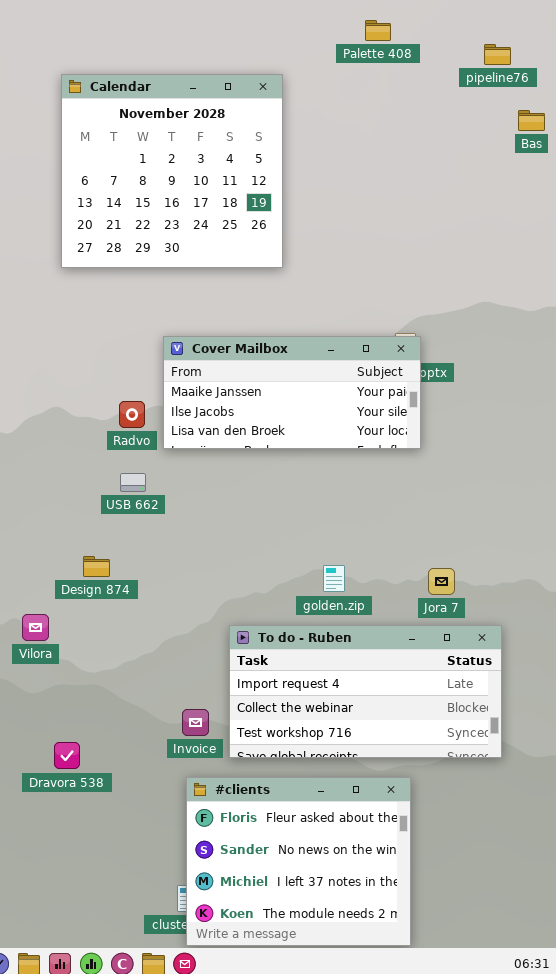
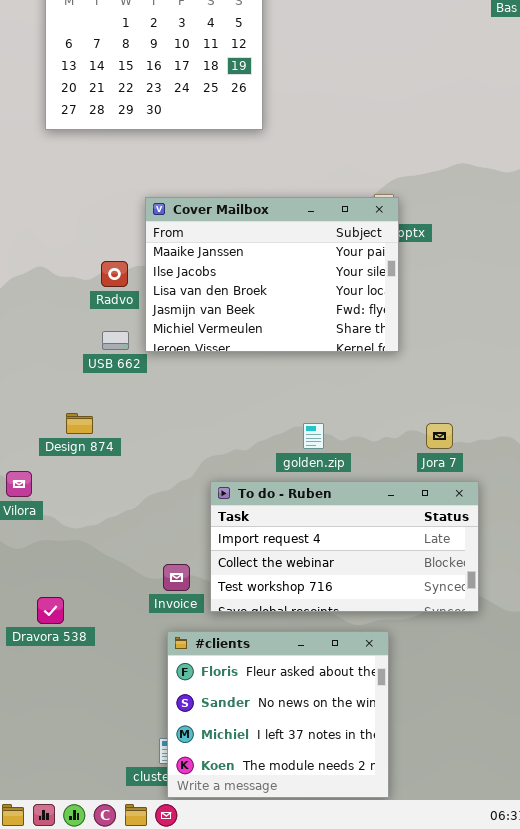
Cover Mailbox: [163,336,421,449] -> [145,197,399,352], resized
Jora 7: [428,568,455,595] -> [426,423,453,449], moved

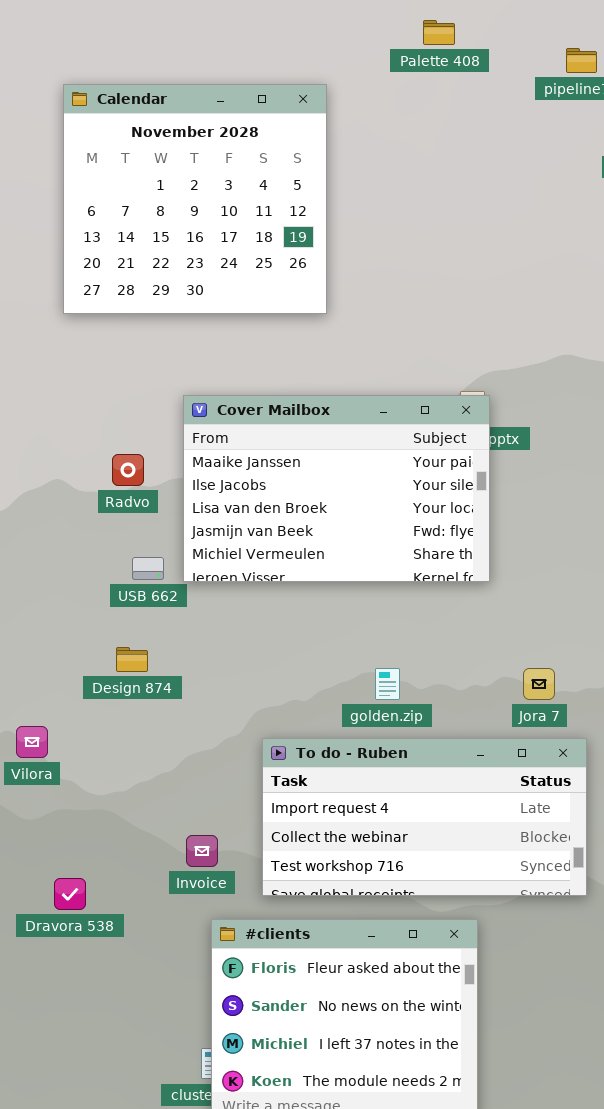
Radvo: [101,261,128,287] -> [112,454,144,486], moved
Design 874: [66,413,93,434] -> [116,647,148,672], moved
Invoice: [163,564,190,591] -> [186,835,218,867], moved

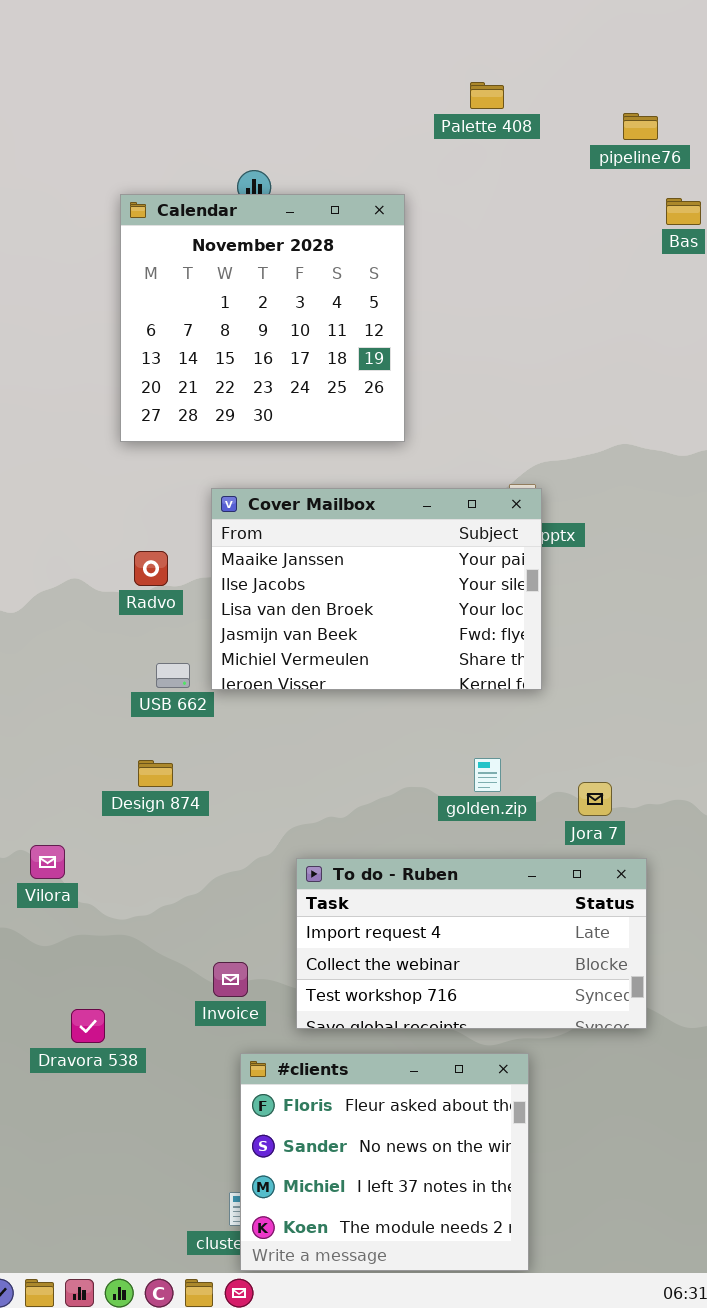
Calendar: [63,84,327,314] -> [120,194,405,442], moved
golden.zip: [375,668,400,700] -> [474,758,501,792], moved

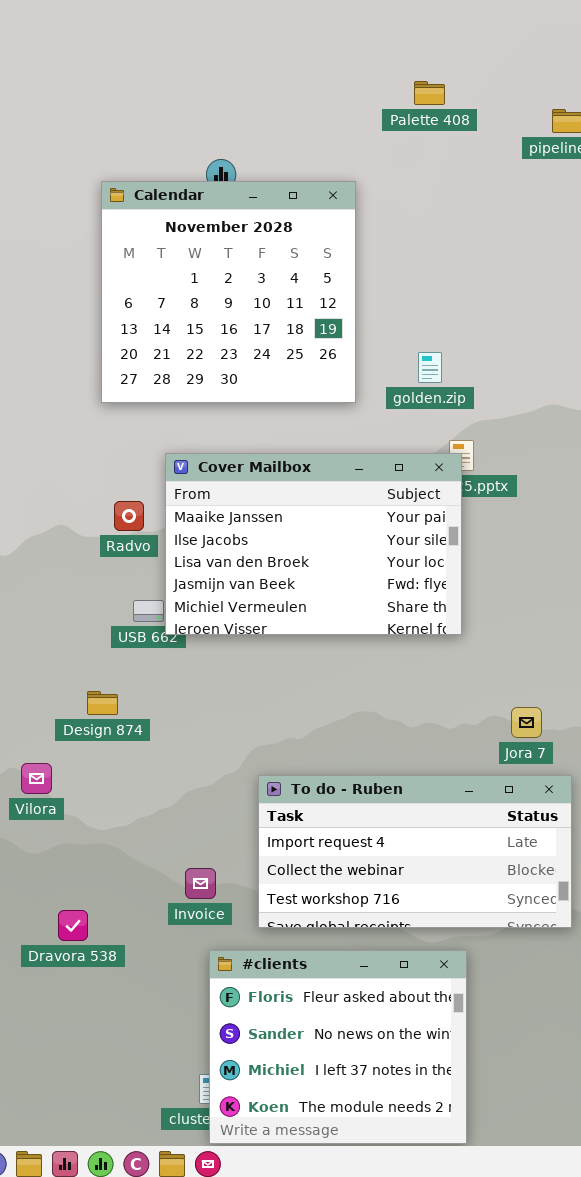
Cover Mailbox: [211,488,542,690] -> [165,453,462,635], moved
golden.zip: [474,758,501,792] -> [418,352,442,383], moved
Design 874: [138,760,173,787] -> [87,691,118,715], moved

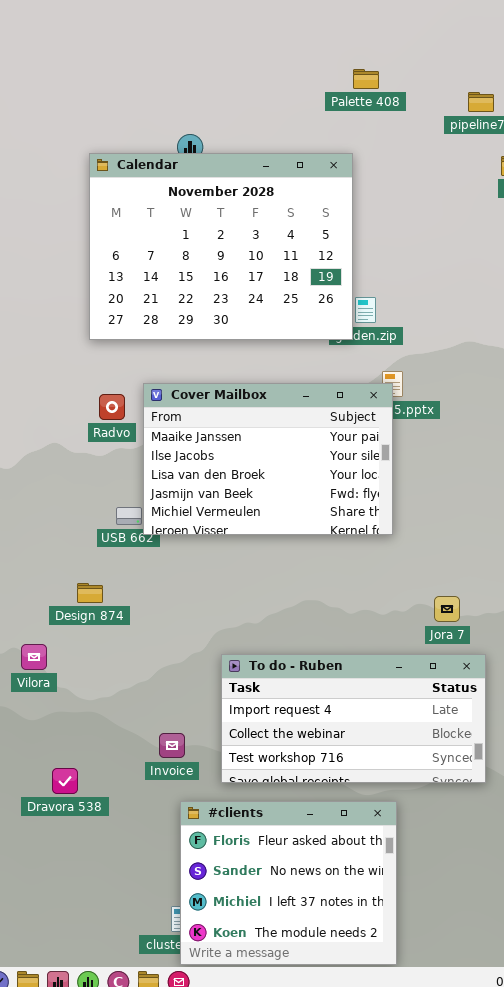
Calendar: [101,181,356,403] -> [89,153,353,340], resized
Radvo: [114,501,144,531] -> [99,394,125,420], moved

